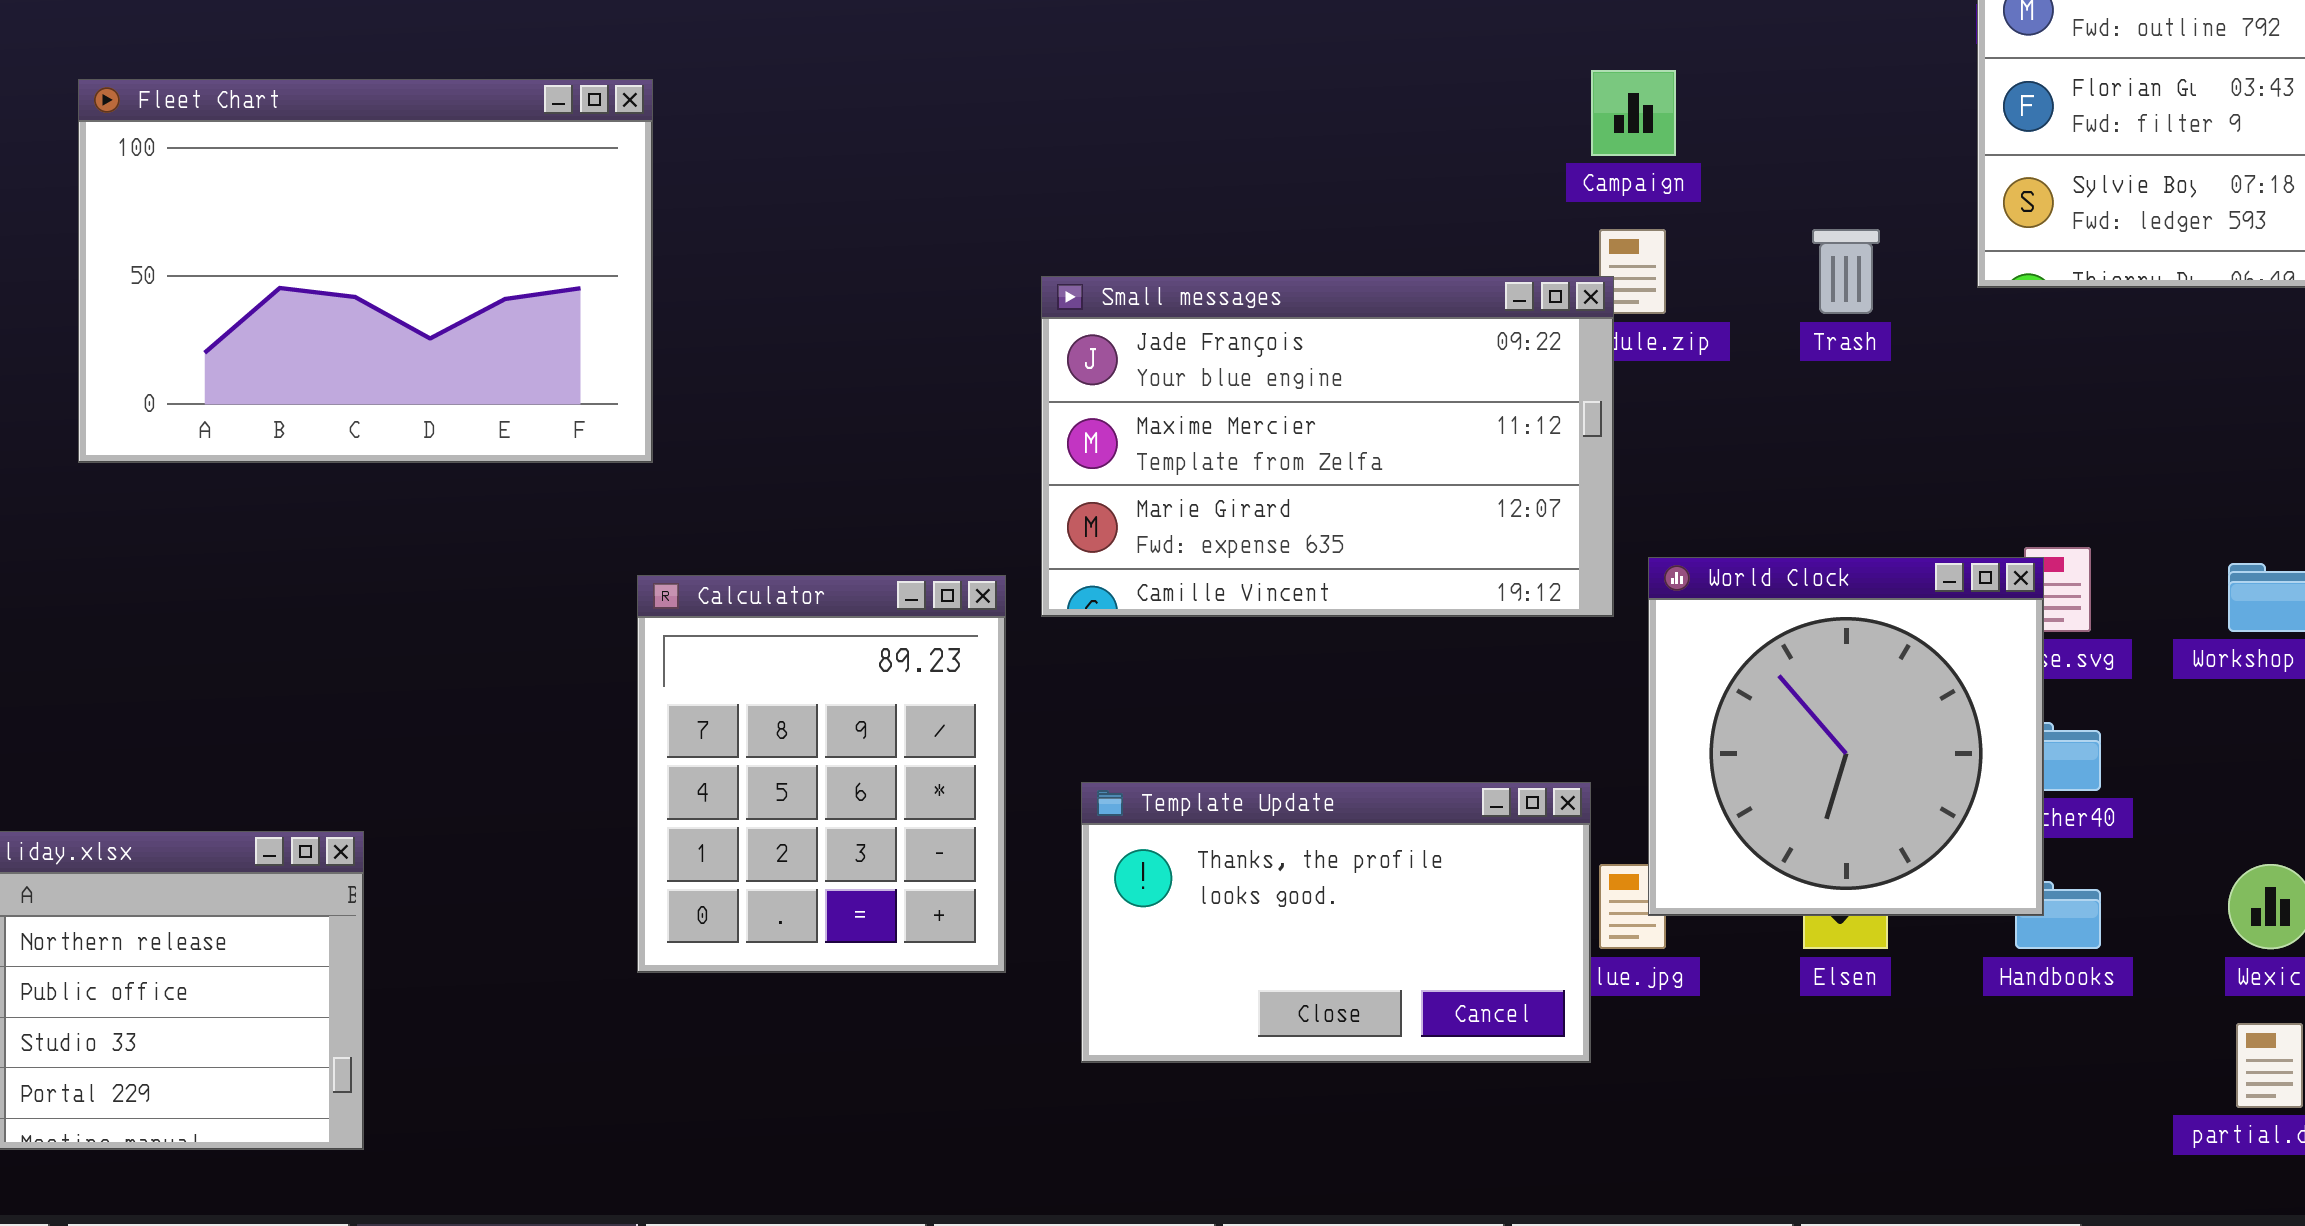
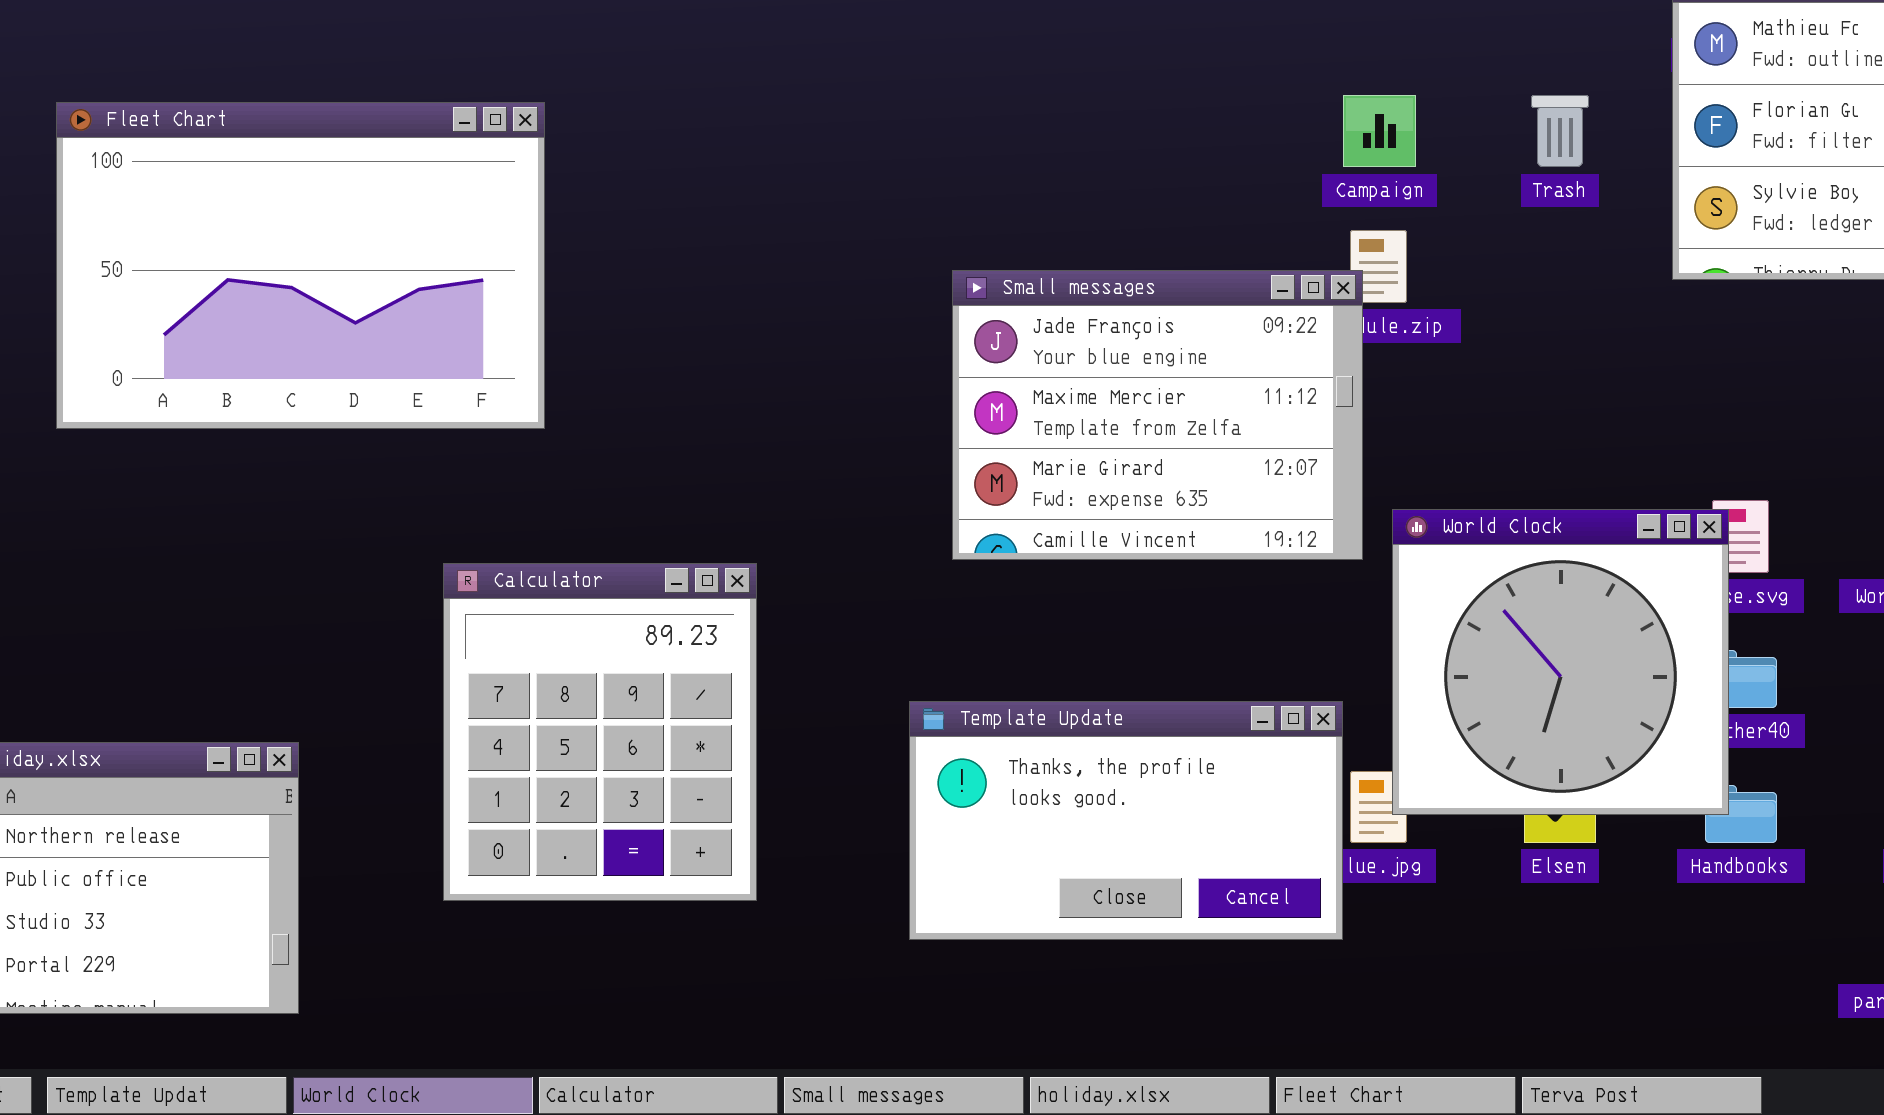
Trash: [1812,229,1880,314] -> [1531,95,1589,167], moved
Small messages: [1041,276,1614,617] -> [952,270,1363,560], resized
Calculator: [637,575,1006,973] -> [443,563,757,901], moved

